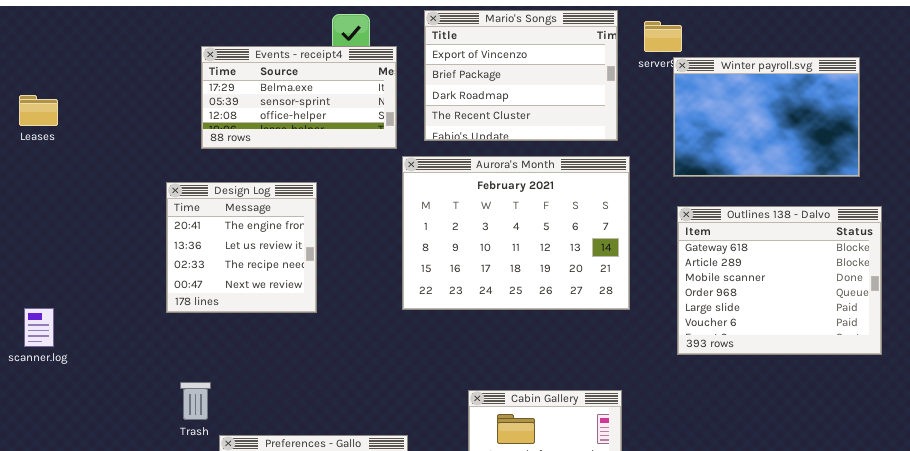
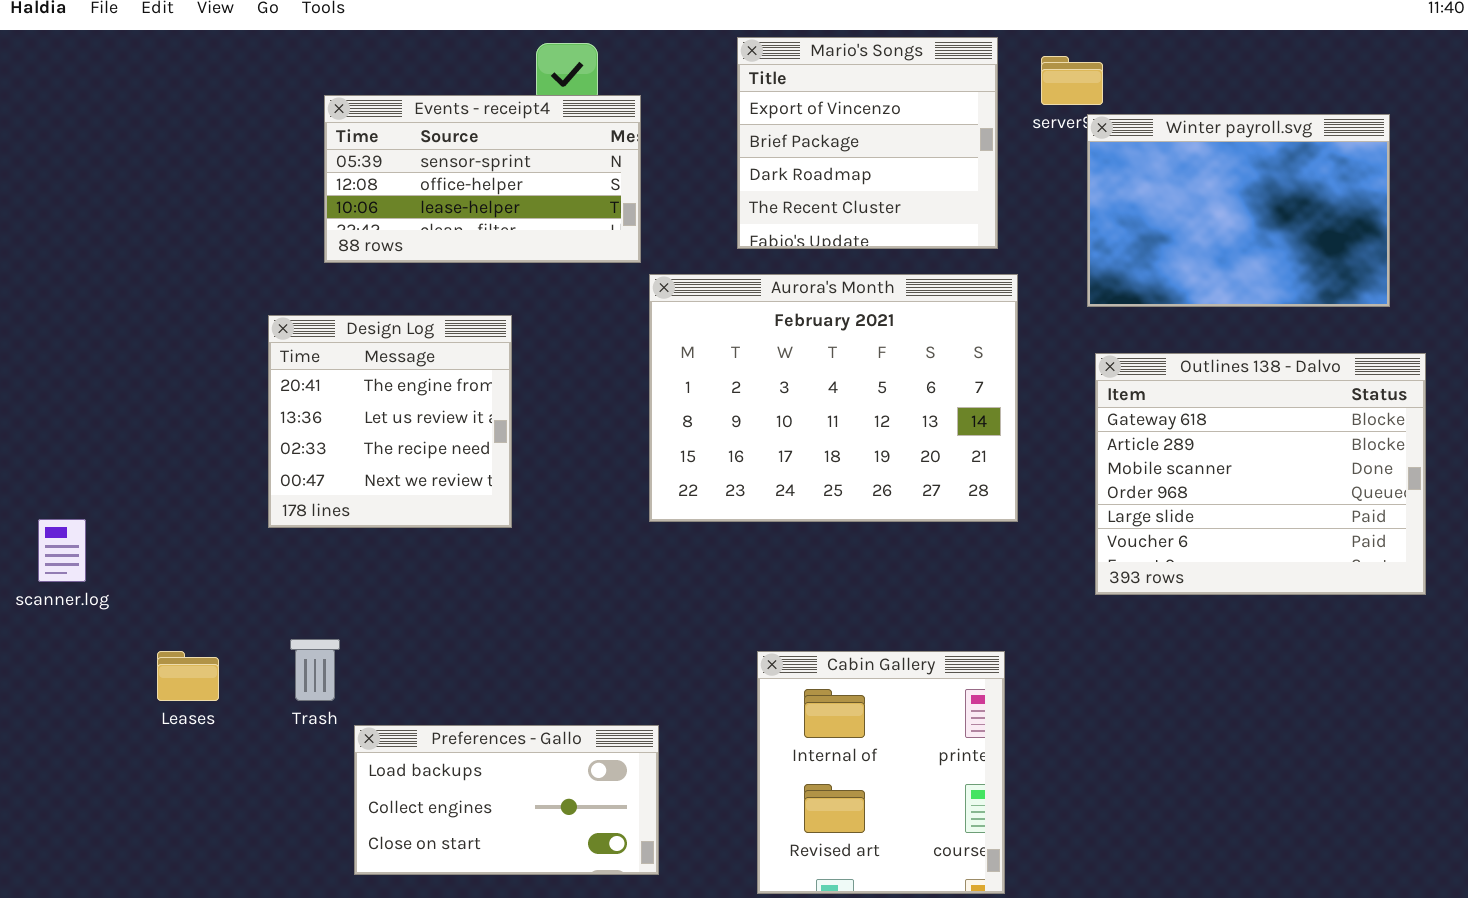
Mario's Songs: [424,10,618,141] -> [737,37,998,249], resized
Events - receipt4: [201,46,397,149] -> [324,95,641,263], scrolled down 1 row
Leases: [19,95,58,126] -> [157,651,219,701], moved

